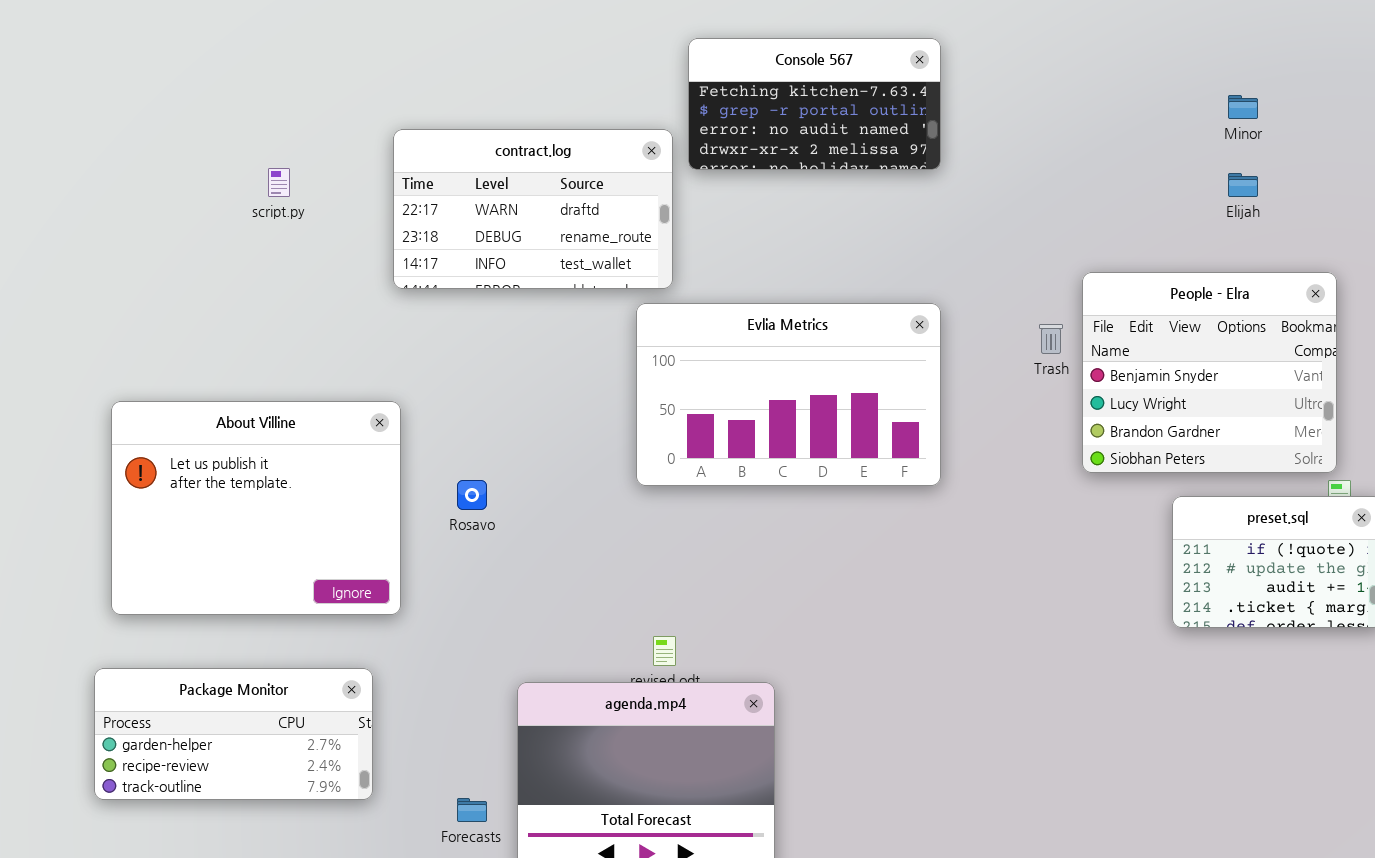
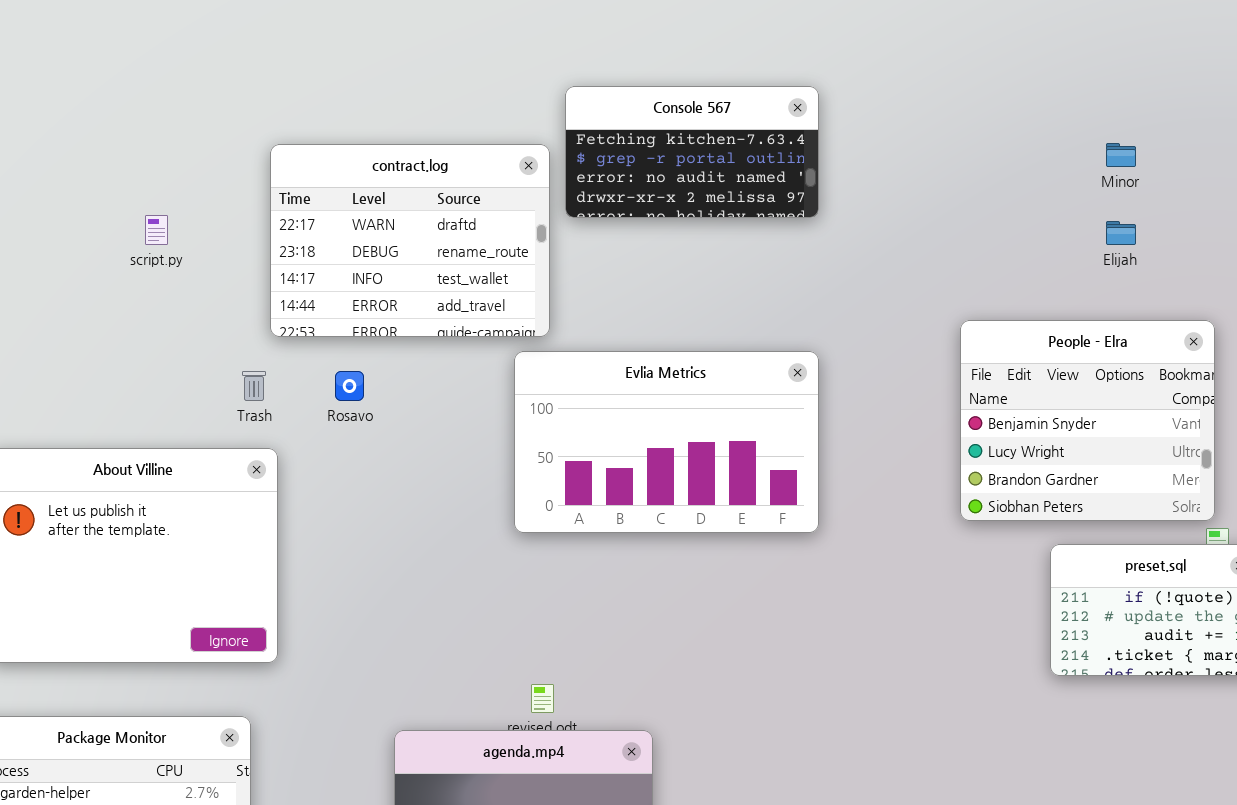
contract.log: [393,129,673,289] -> [270,144,550,337], resized
Trash: [1039,324,1063,354] -> [242,371,266,401], moved
Rosavo: [457,480,487,510] -> [335,371,364,401], moved

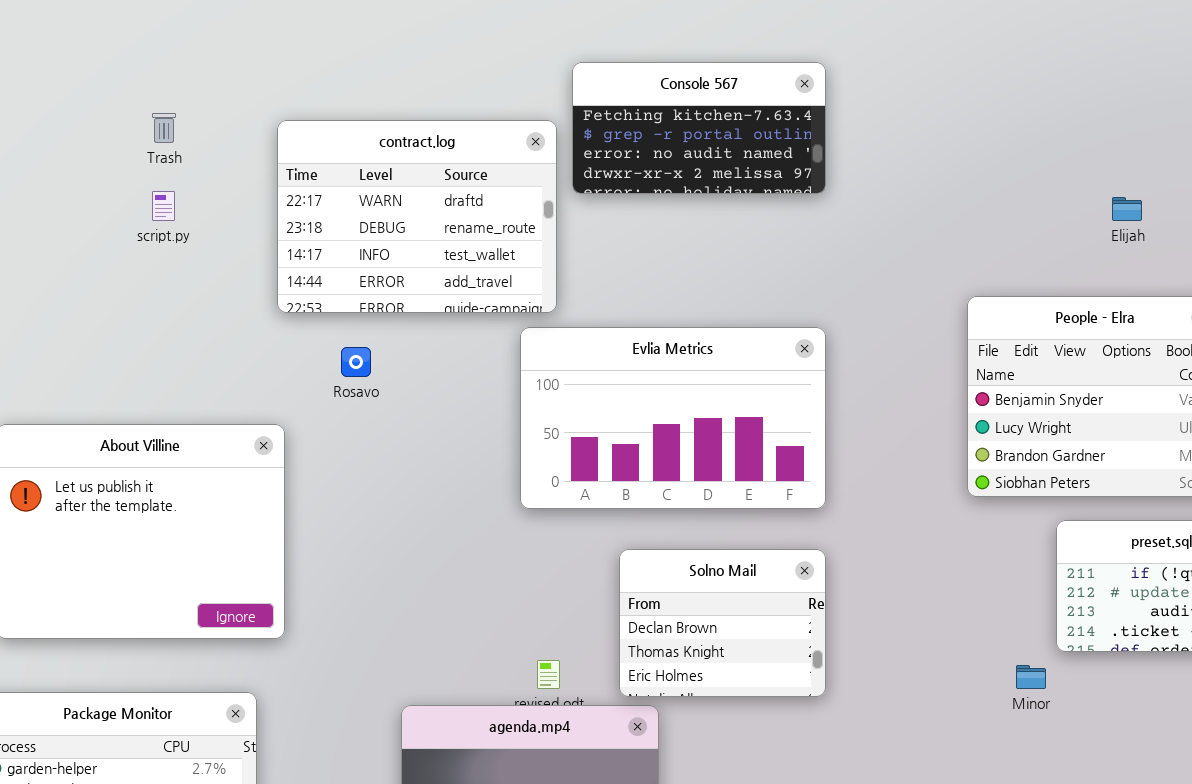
Minor: [1106,143,1136,167] -> [1016,665,1046,689], moved
Trash: [242,371,266,401] -> [152,113,176,143], moved
Solno Mail: none -> [619,549,826,697], opened

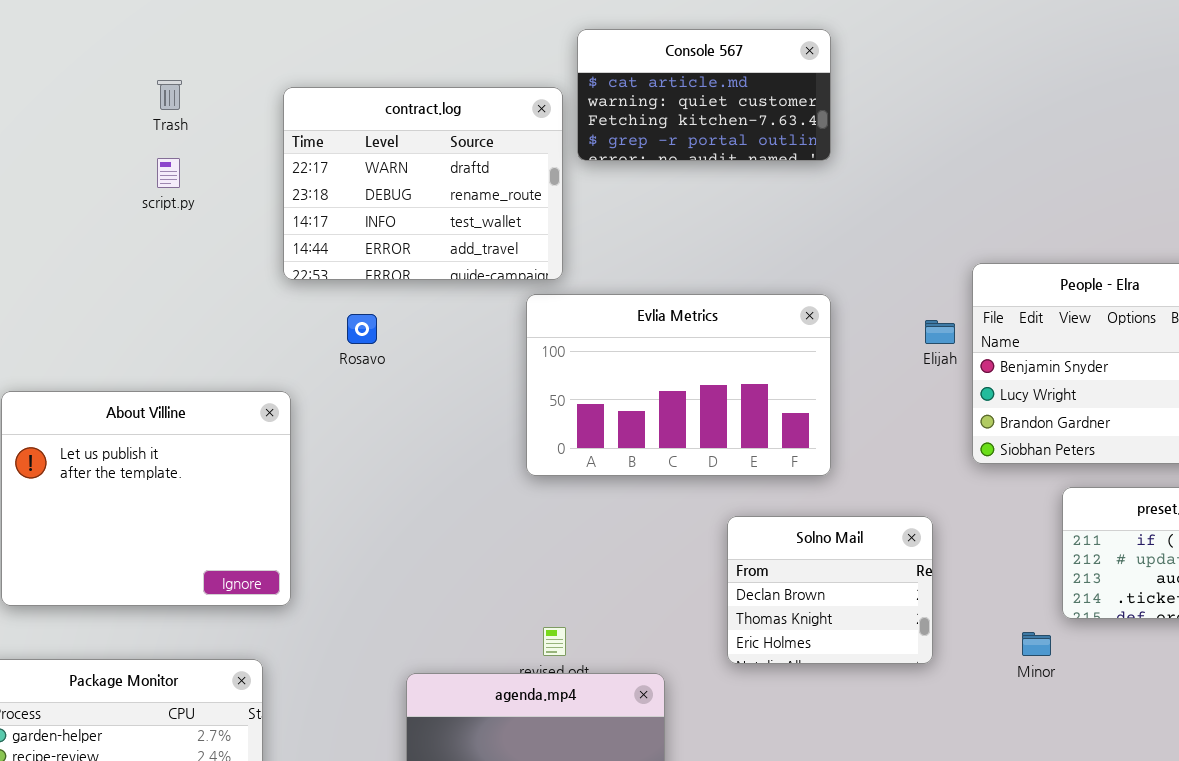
Console 567: [572,62,826,194] -> [577,29,831,161], scrolled up 2 rows
Elijah: [1112,197,1142,221] -> [925,320,955,344], moved
Solno Mail: [619,549,826,697] -> [727,516,933,664], moved

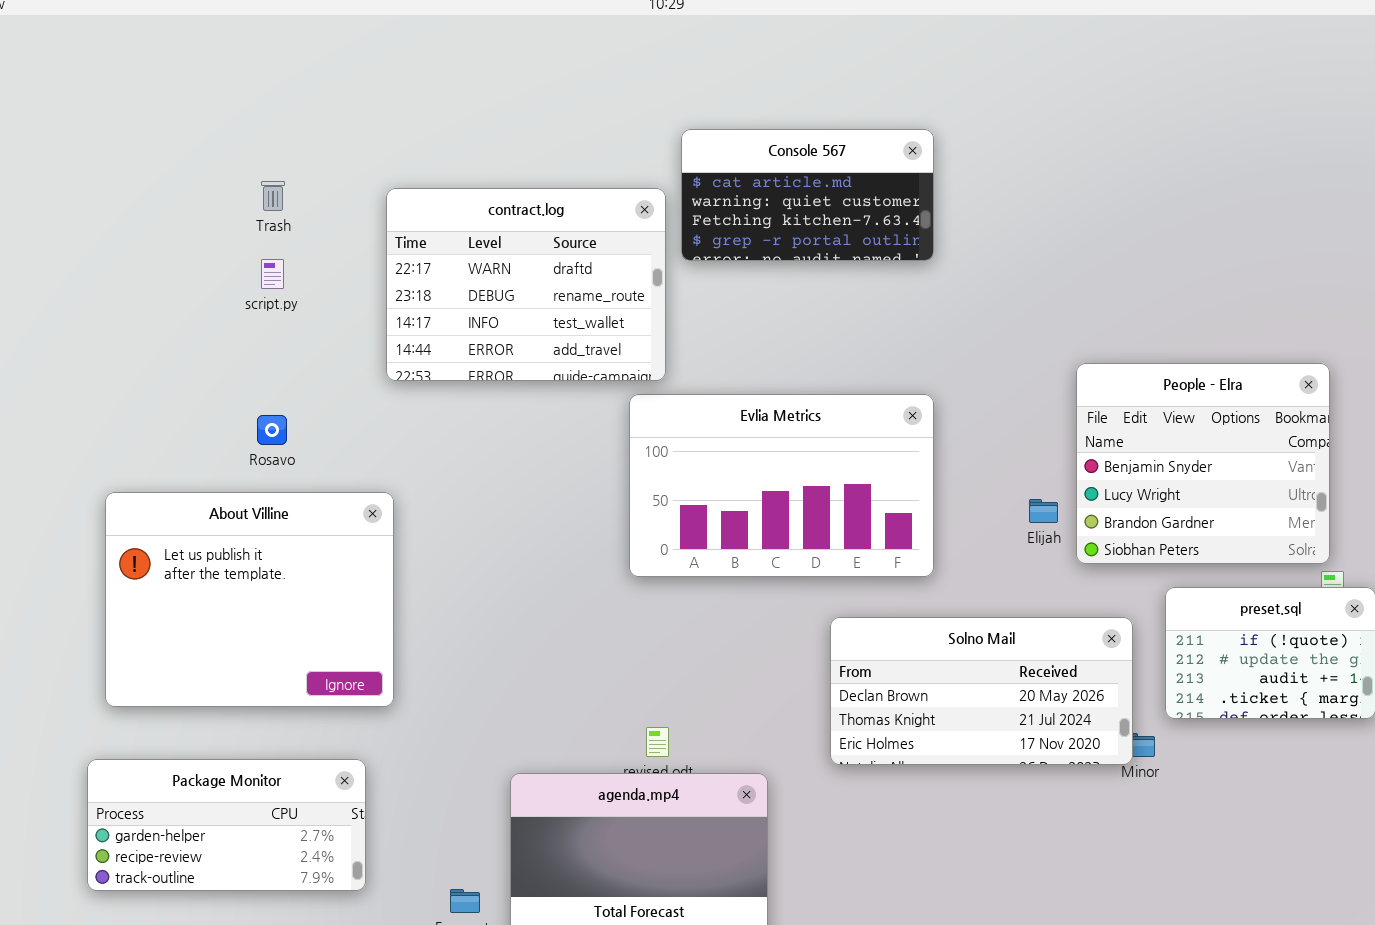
Rosavo: [347,314,377,344] -> [257,415,287,445], moved
Elijah: [925,320,955,344] -> [1029,499,1058,523], moved
Solno Mail: [727,516,933,664] -> [830,617,1133,765], resized

